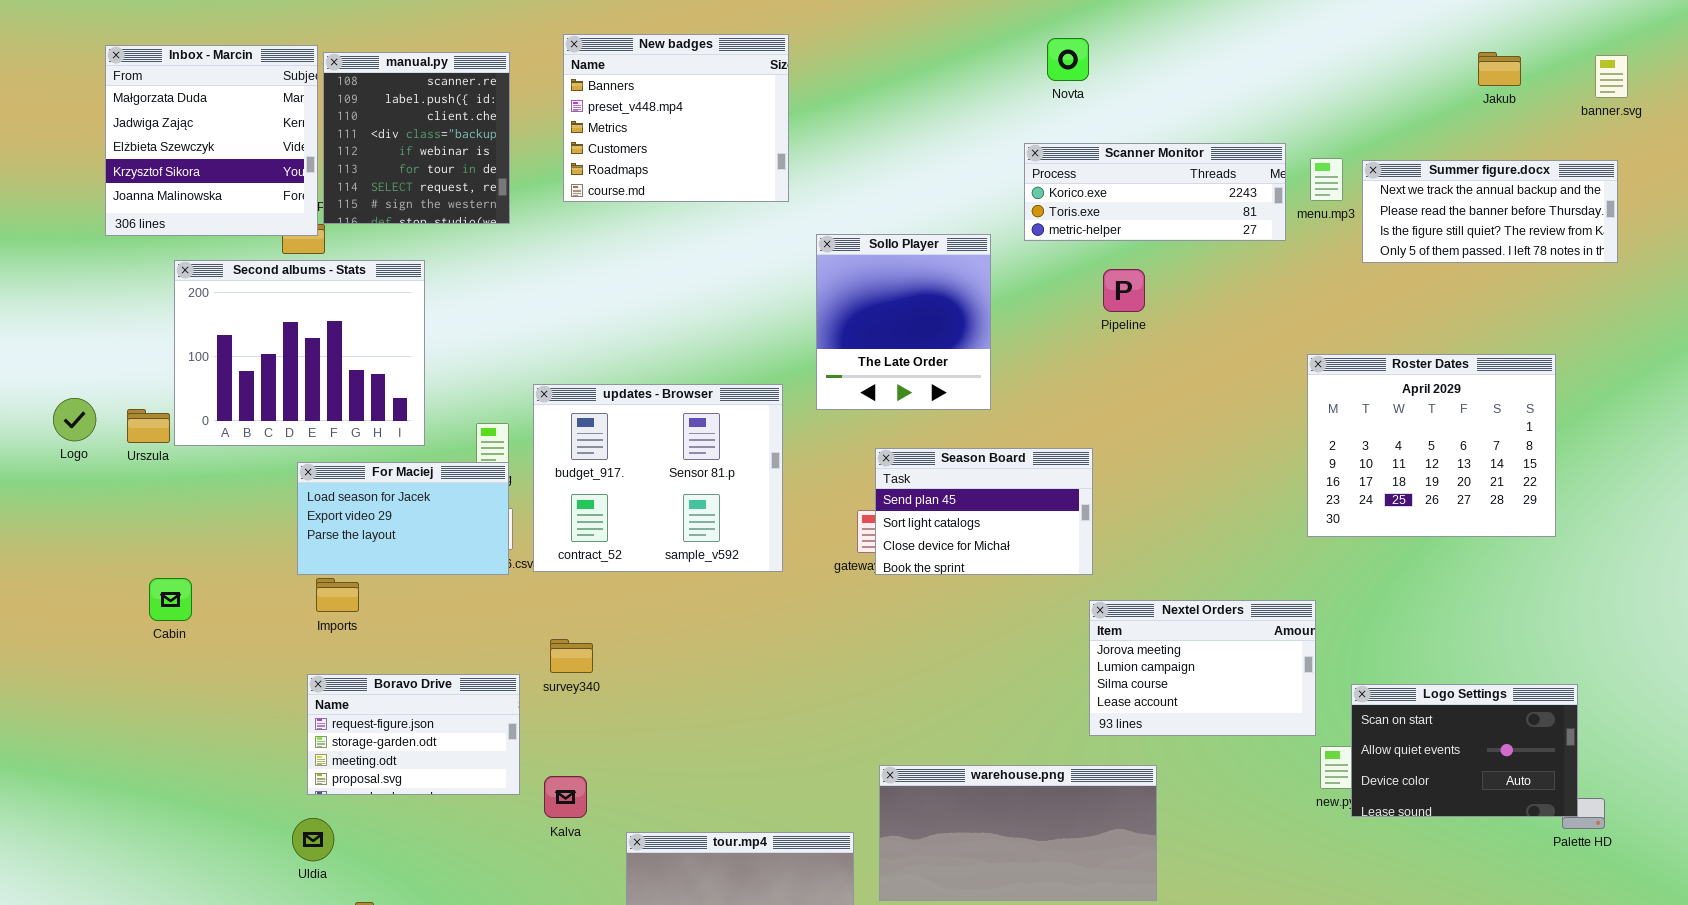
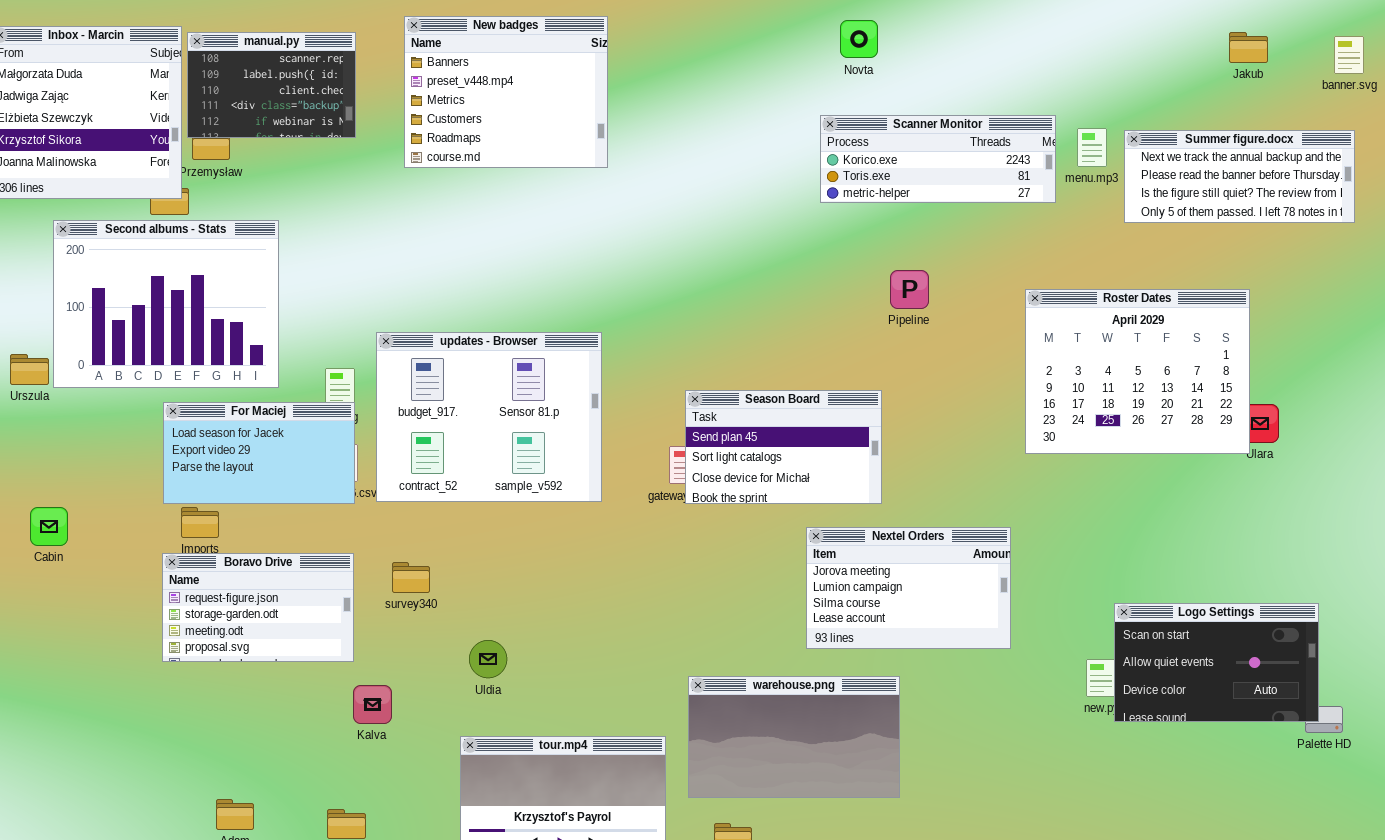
manual.py: [323,52,510,224] -> [187,32,356,138], resized
Sollo Player: [816,234,991,410] -> none, closed
Pipeline: [1103,269,1145,312] -> [890,270,929,309], moved
Roster Dates: [1307,354,1556,537] -> [1025,289,1250,454], moved
Nextel Orders: [1089,600,1316,736] -> [806,527,1011,649], moved
Boravo Drive: [307,674,520,795] -> [162,553,354,662], moved
warehouse.png: [879,765,1157,901] -> [688,676,900,798], resized
Kalva: [544,776,587,818] -> [353,685,392,724], moved
Uldia: [292,818,334,861] -> [469,640,507,678], moved

